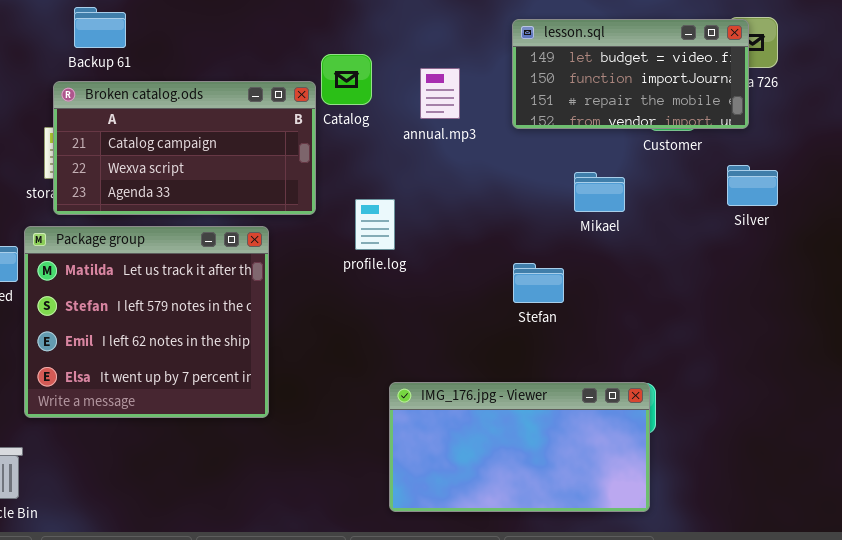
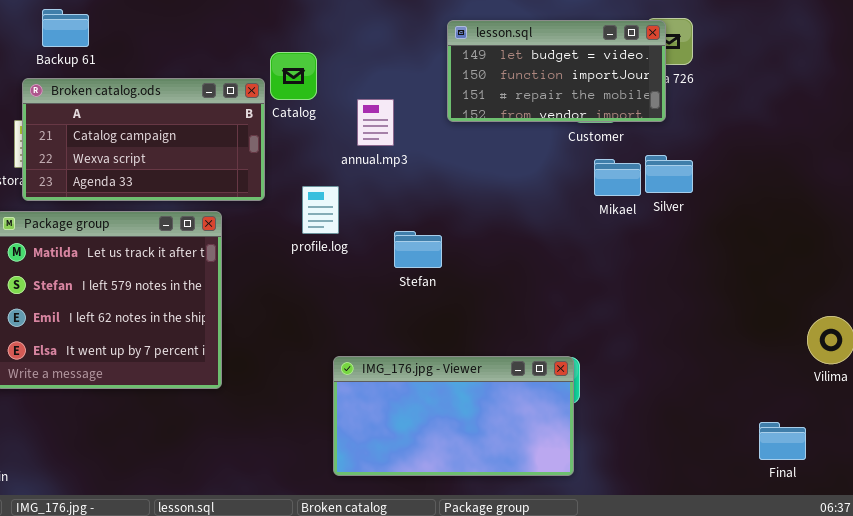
annual.mp3: [420,68,460,119] -> [357,99,394,146], moved
Mikael: [574,172,625,212] -> [594,159,641,196], moved
Stefan: [513,263,564,303] -> [394,231,442,268], moved

